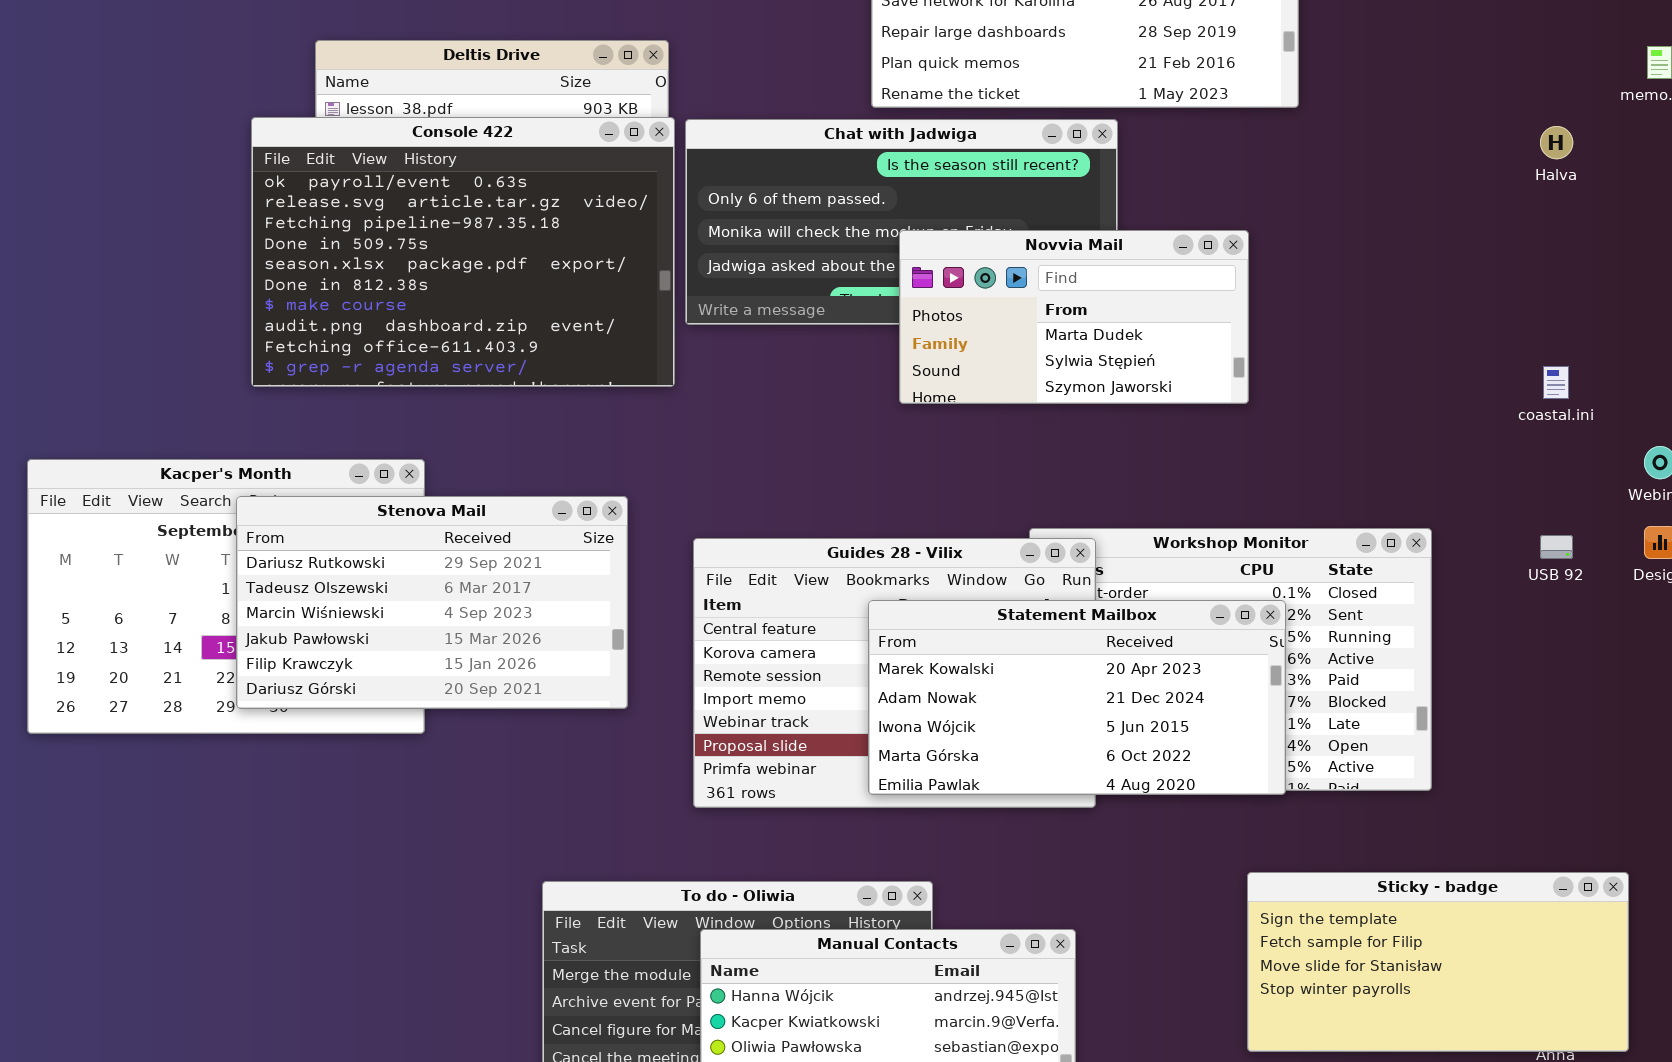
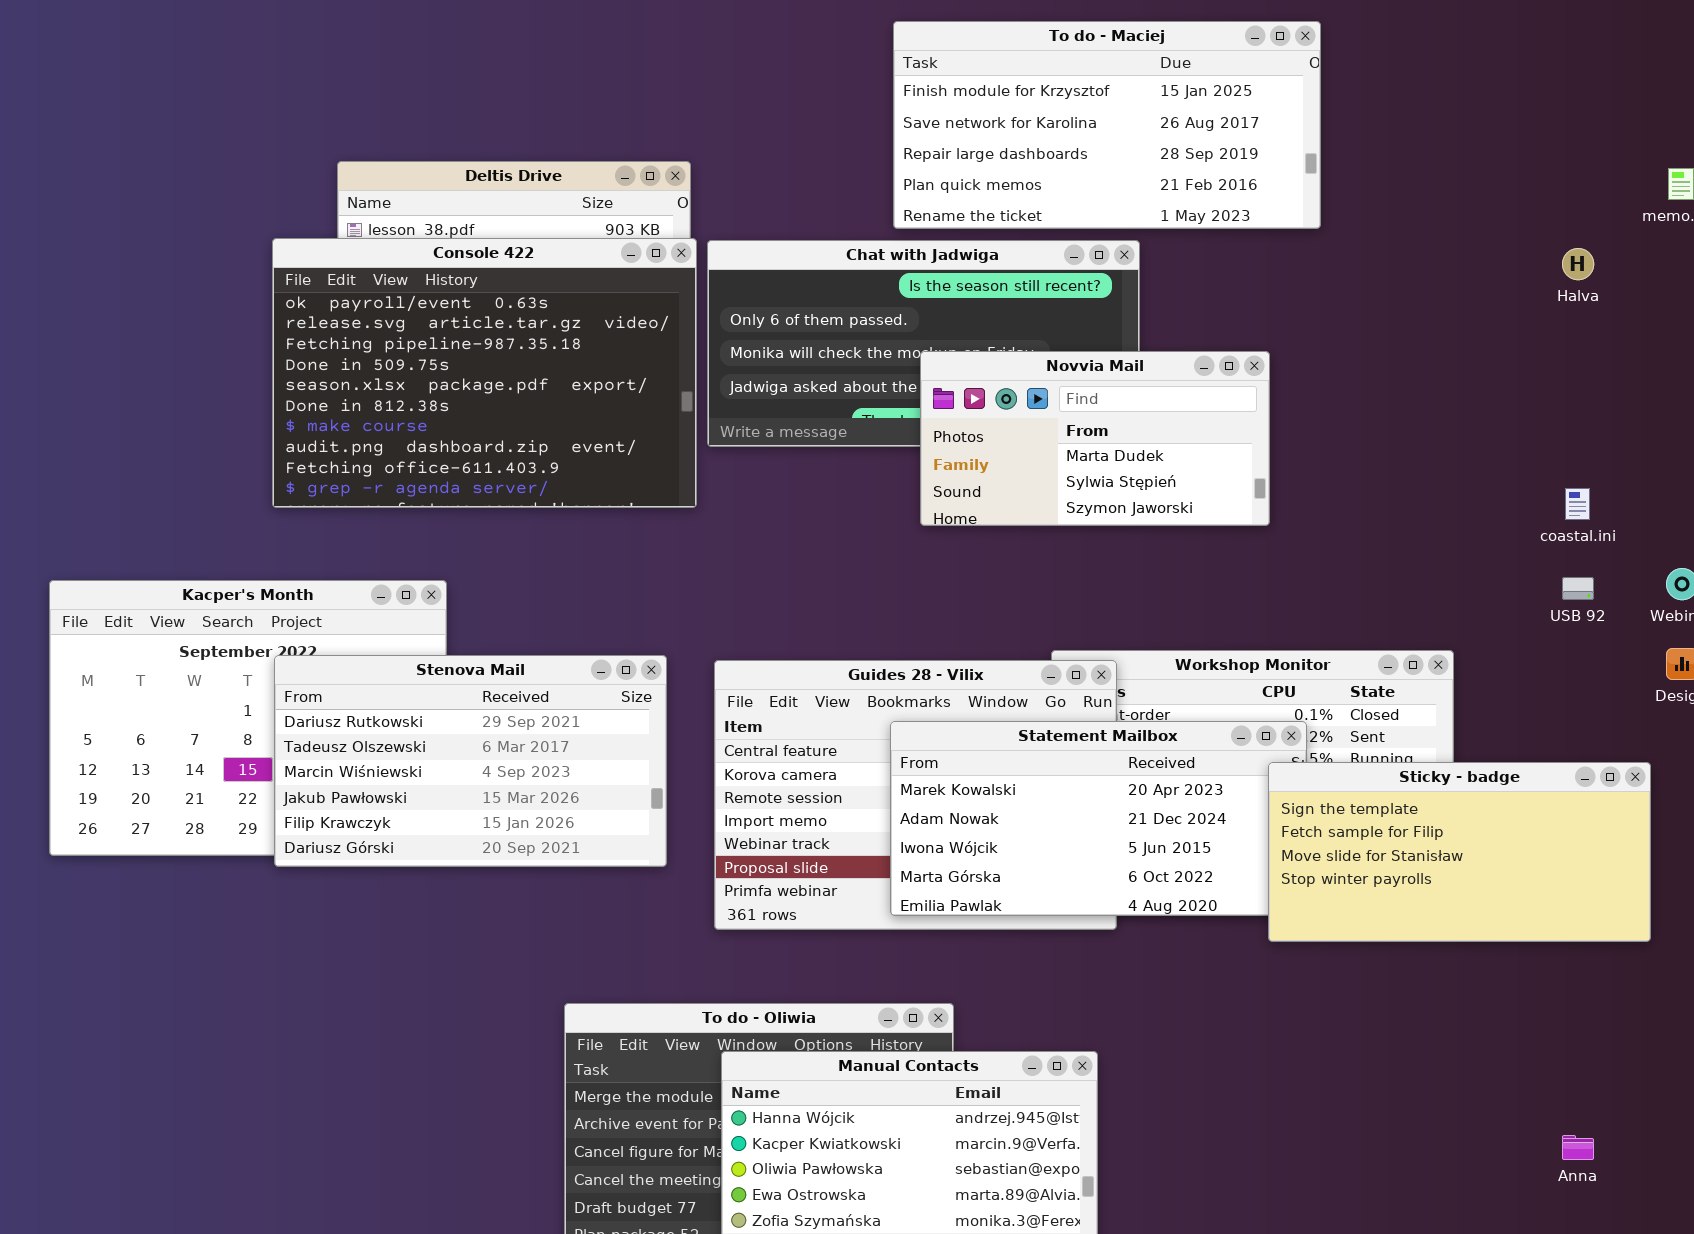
Stenova Mail: [236,496,628,709] -> [274,655,667,867], moved
USB 92: [1540,535,1573,559] -> [1562,577,1594,600], moved
Sticky - badge: [1247,872,1629,1052] -> [1268,762,1651,942], moved

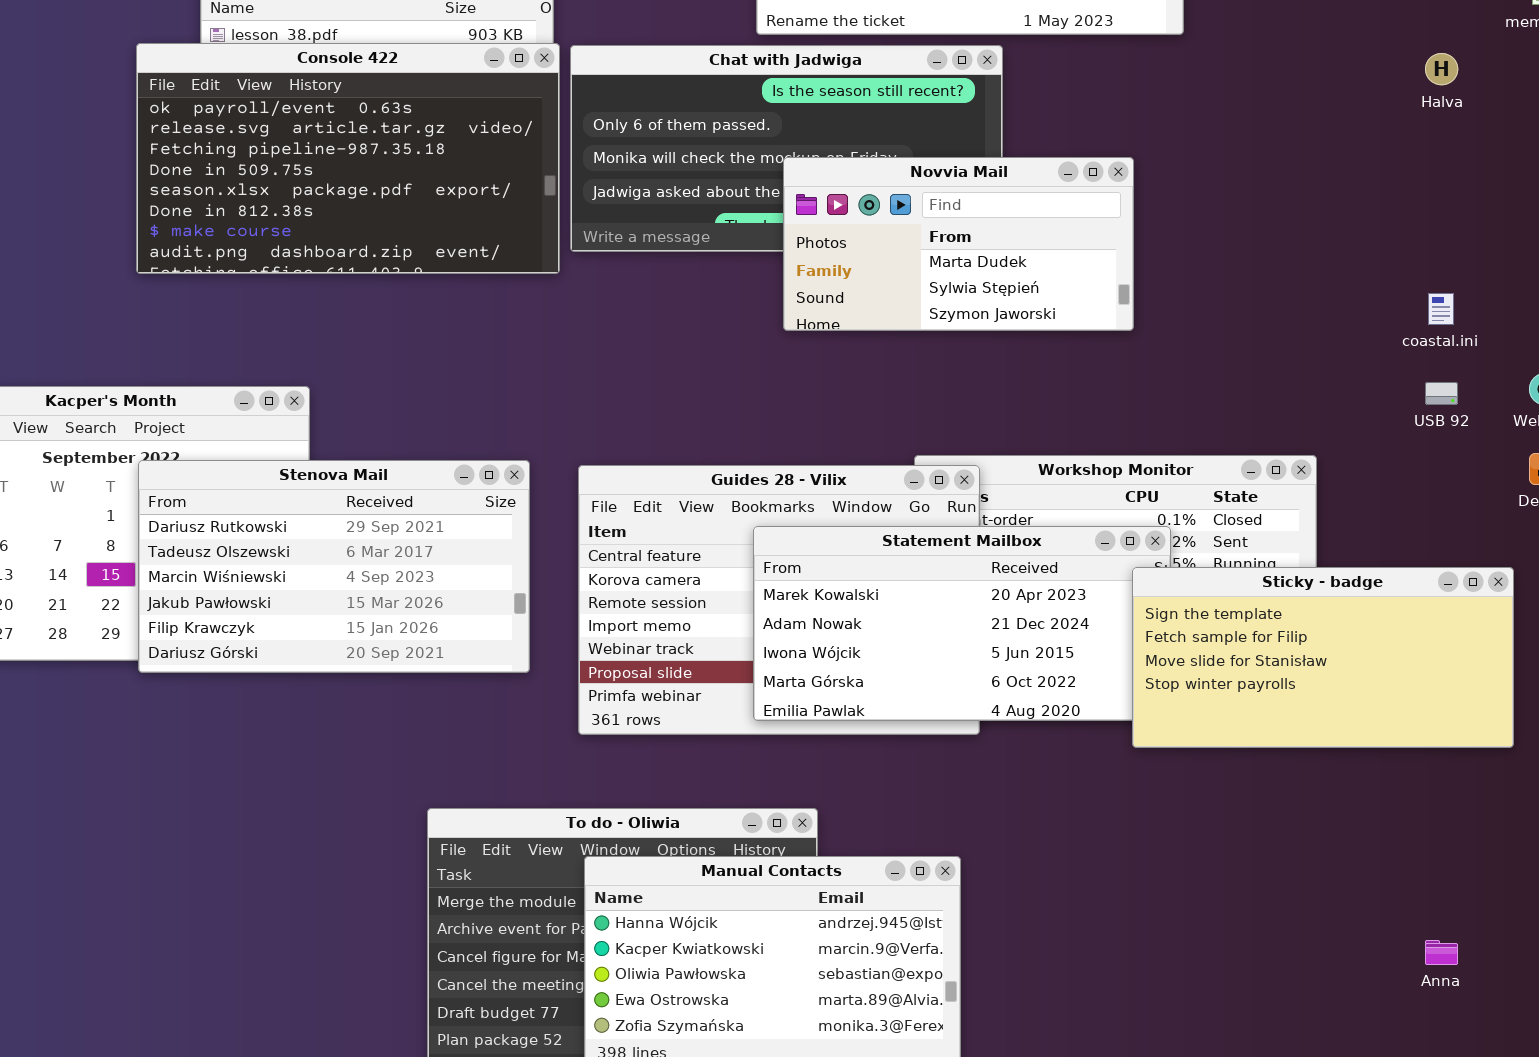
Console 422: [272,238,697,508] -> [136,43,560,274], resized

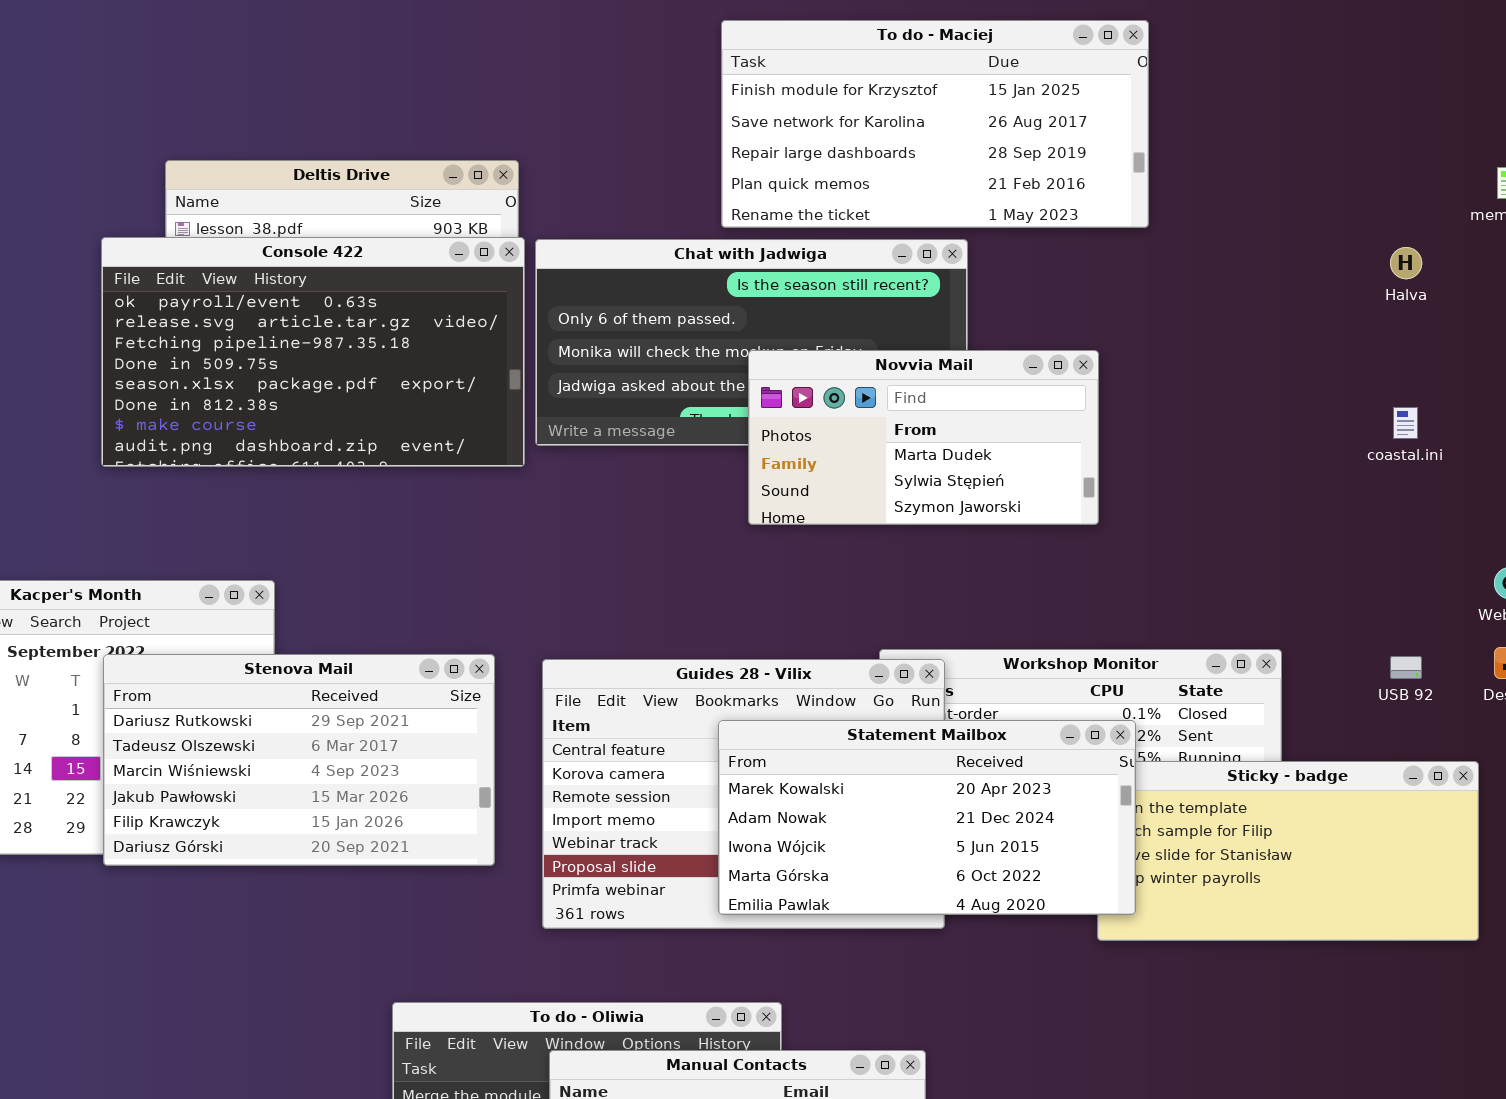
coastal.ini: [1428,293,1454,325] -> [1393,407,1418,439], moved
USB 92: [1425,382,1458,405] -> [1390,656,1422,679], moved
Statement Mailbox: [753,526,1171,721] -> [718,720,1136,915], raised

